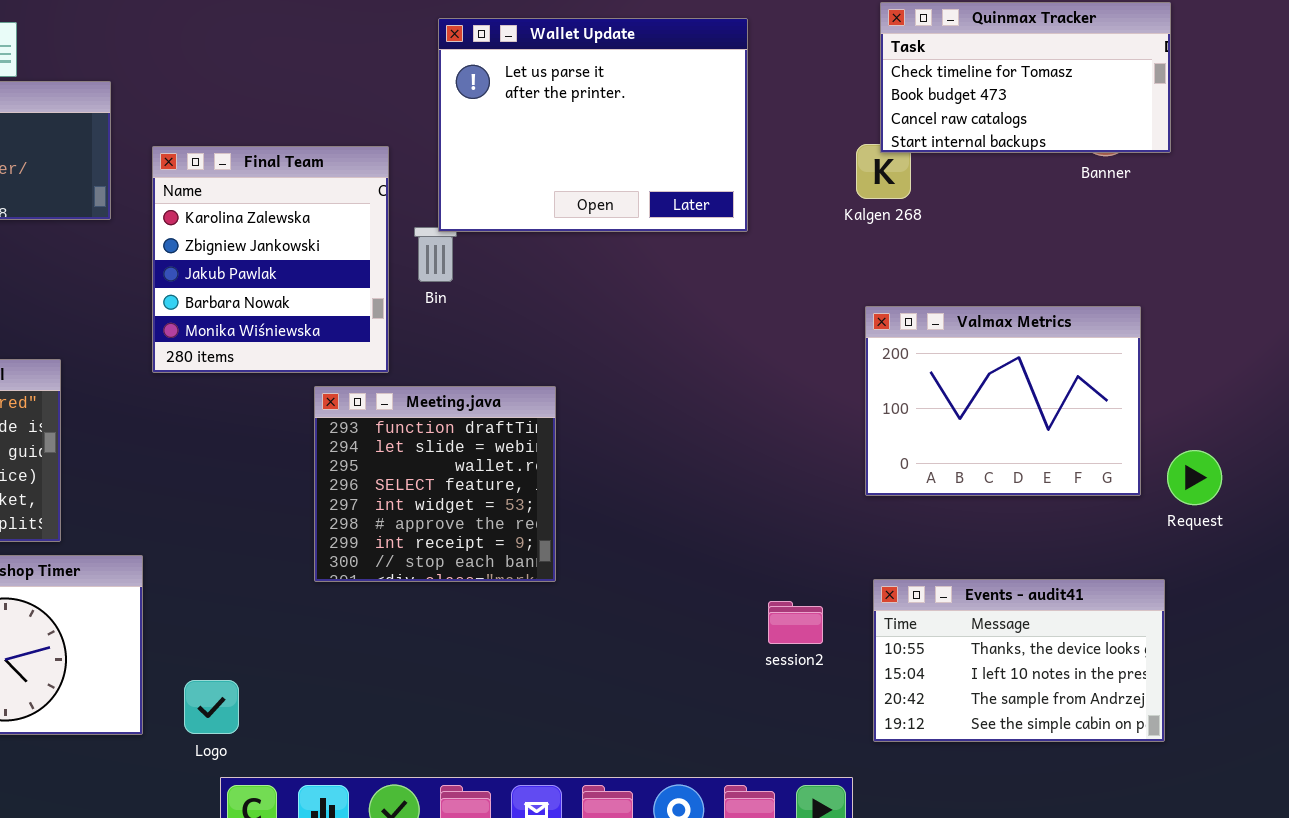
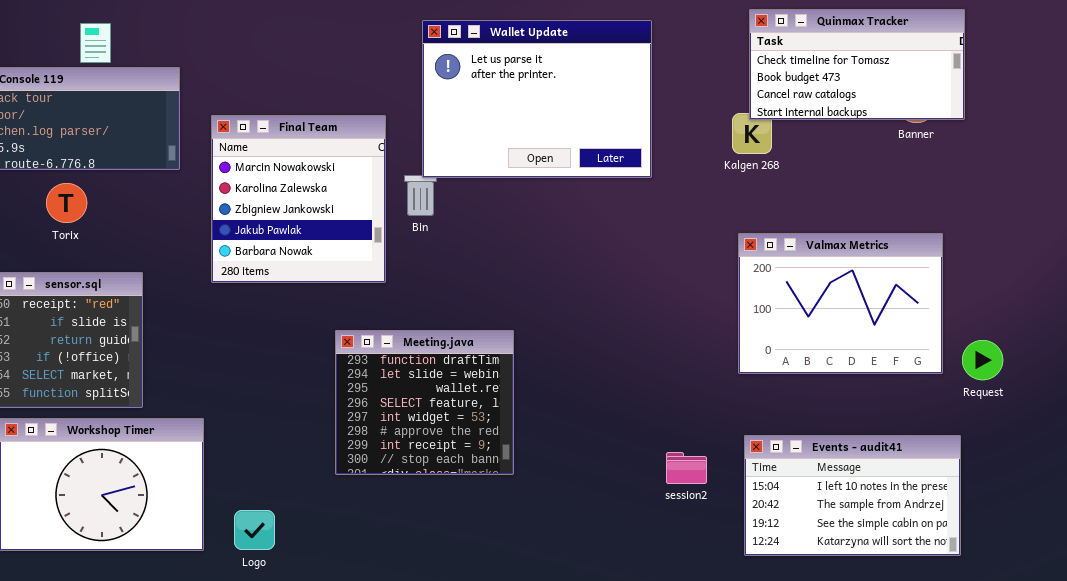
Final Team: [152,146,389,373] -> [211,115,386,283], scrolled up 1 row
Meeting.java: [314,386,556,582] -> [335,330,514,475], moved
Events - audit41: [873,579,1165,742] -> [744,435,961,556], scrolled down 1 row

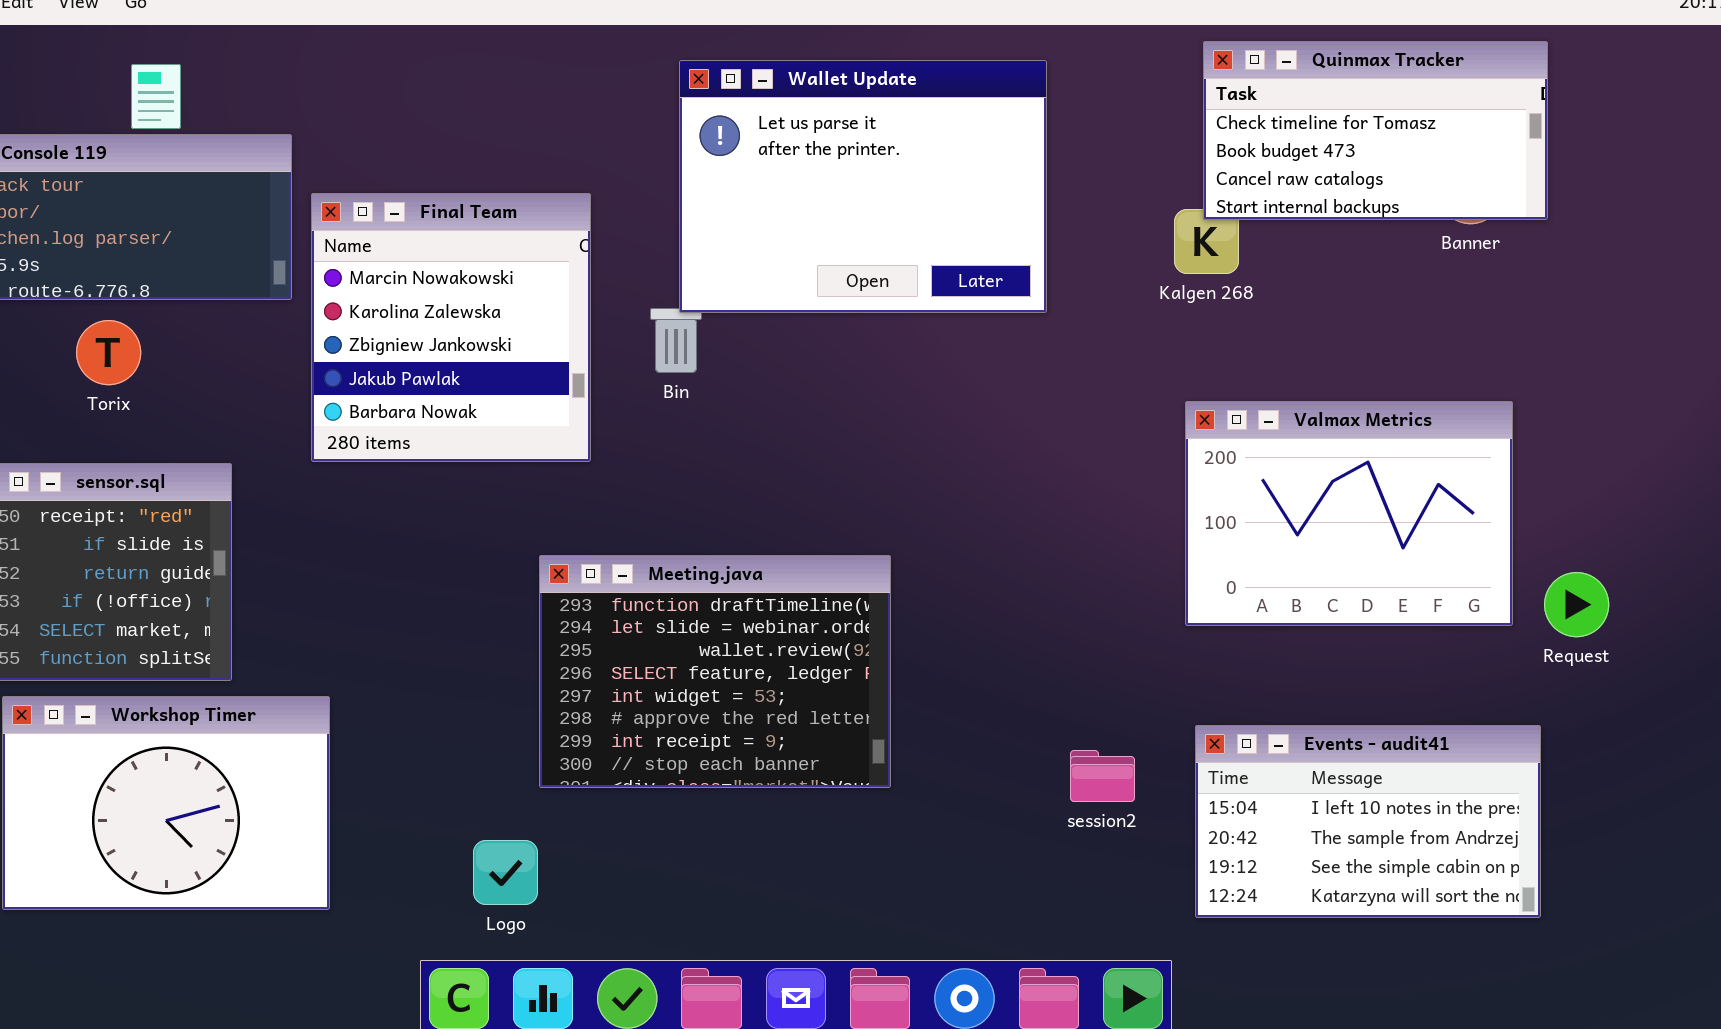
Final Team: [211,115,386,283] -> [311,193,591,462], moved
Meeting.java: [335,330,514,475] -> [539,555,891,788], resized
Logo: [234,510,275,550] -> [473,840,538,905], moved

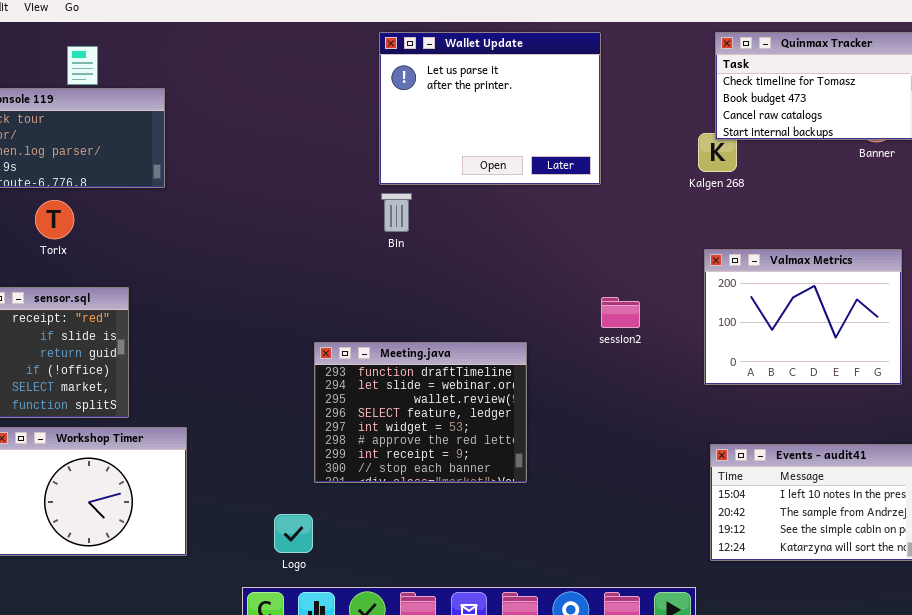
Wallet Update: [679,60,1047,313] -> [379,32,601,185], moved
Final Team: [311,193,591,462] -> none, closed
session2: [1070,750,1135,802] -> [601,297,640,328], moved

